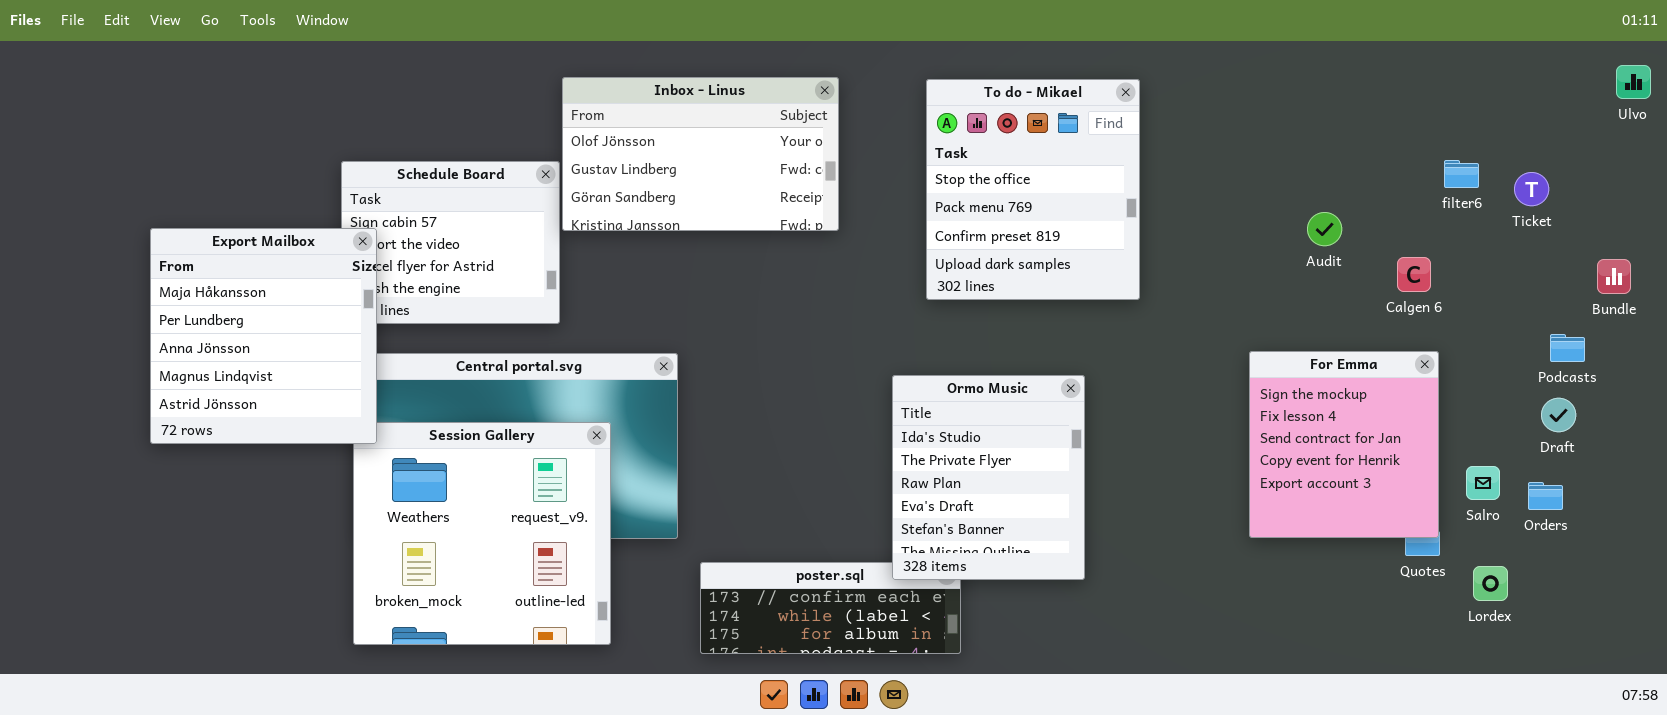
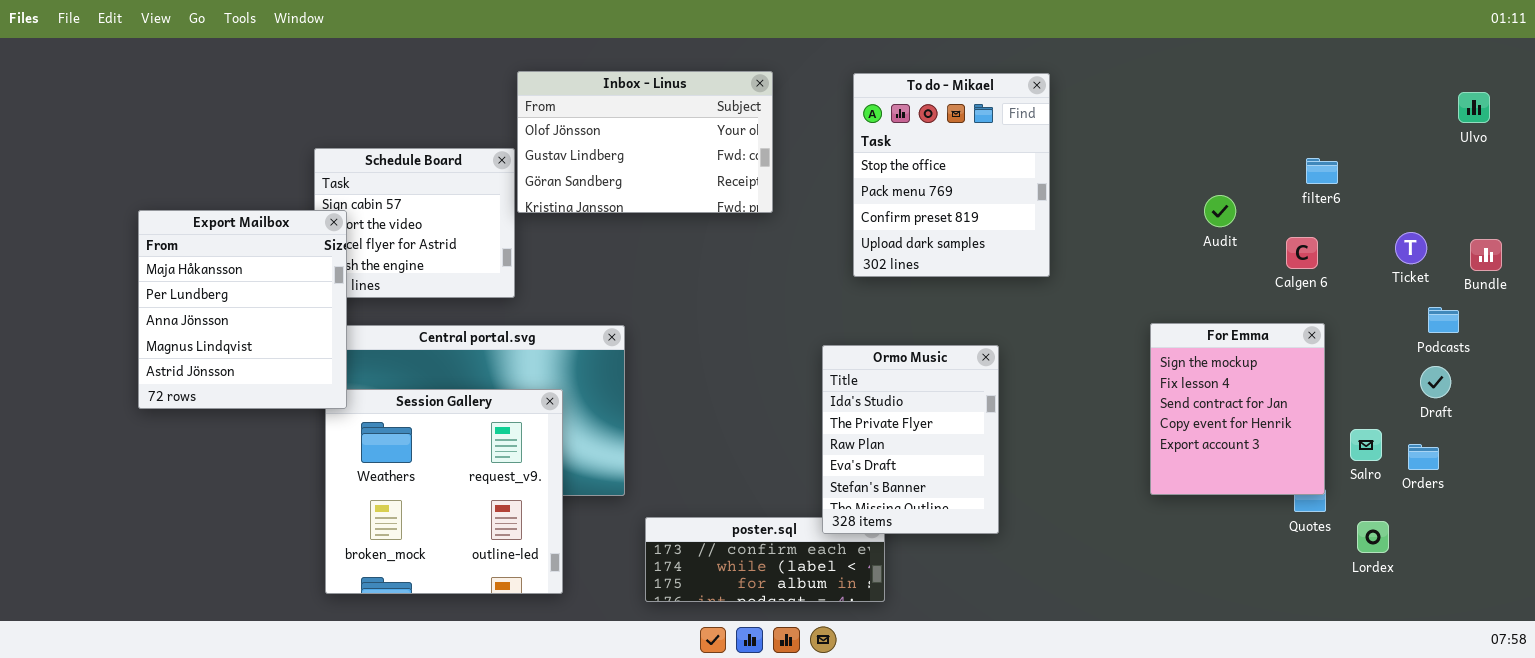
Ulvo: [1616,65,1651,99] -> [1458,92,1490,123], moved
filter6: [1444,160,1479,188] -> [1306,158,1338,184], moved
Ticket: [1514,172,1549,206] -> [1395,232,1427,264], moved

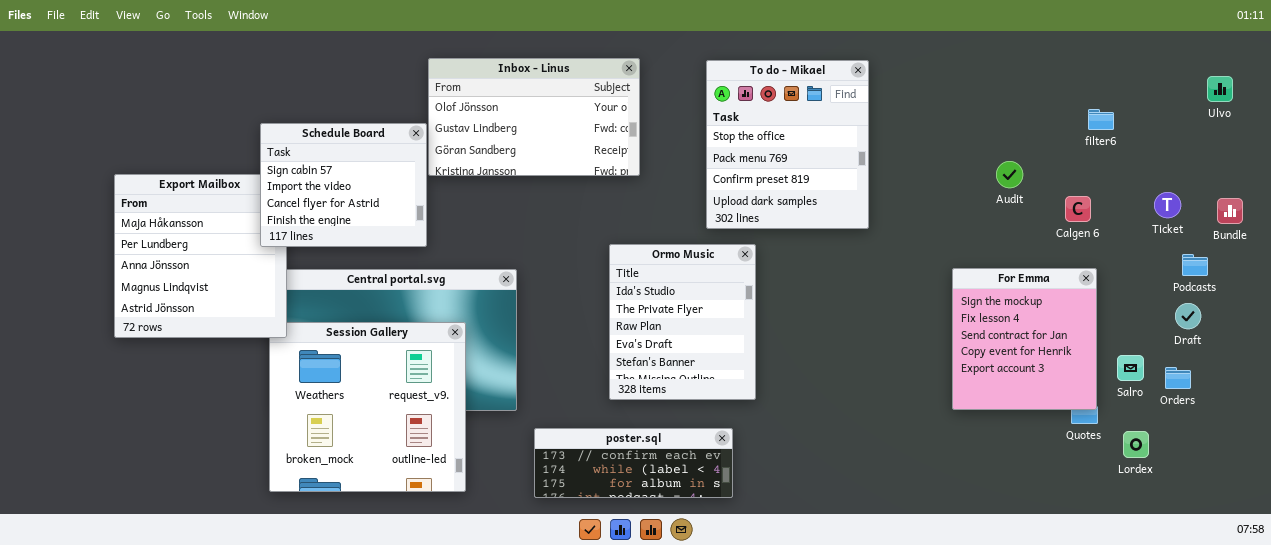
Schedule Board: [314,148,515,298] -> [260,123,427,247], raised
filter6: [1306,158,1338,184] -> [1088,109,1114,130], moved
Ormo Music: [822,345,999,534] -> [609,244,756,400], moved

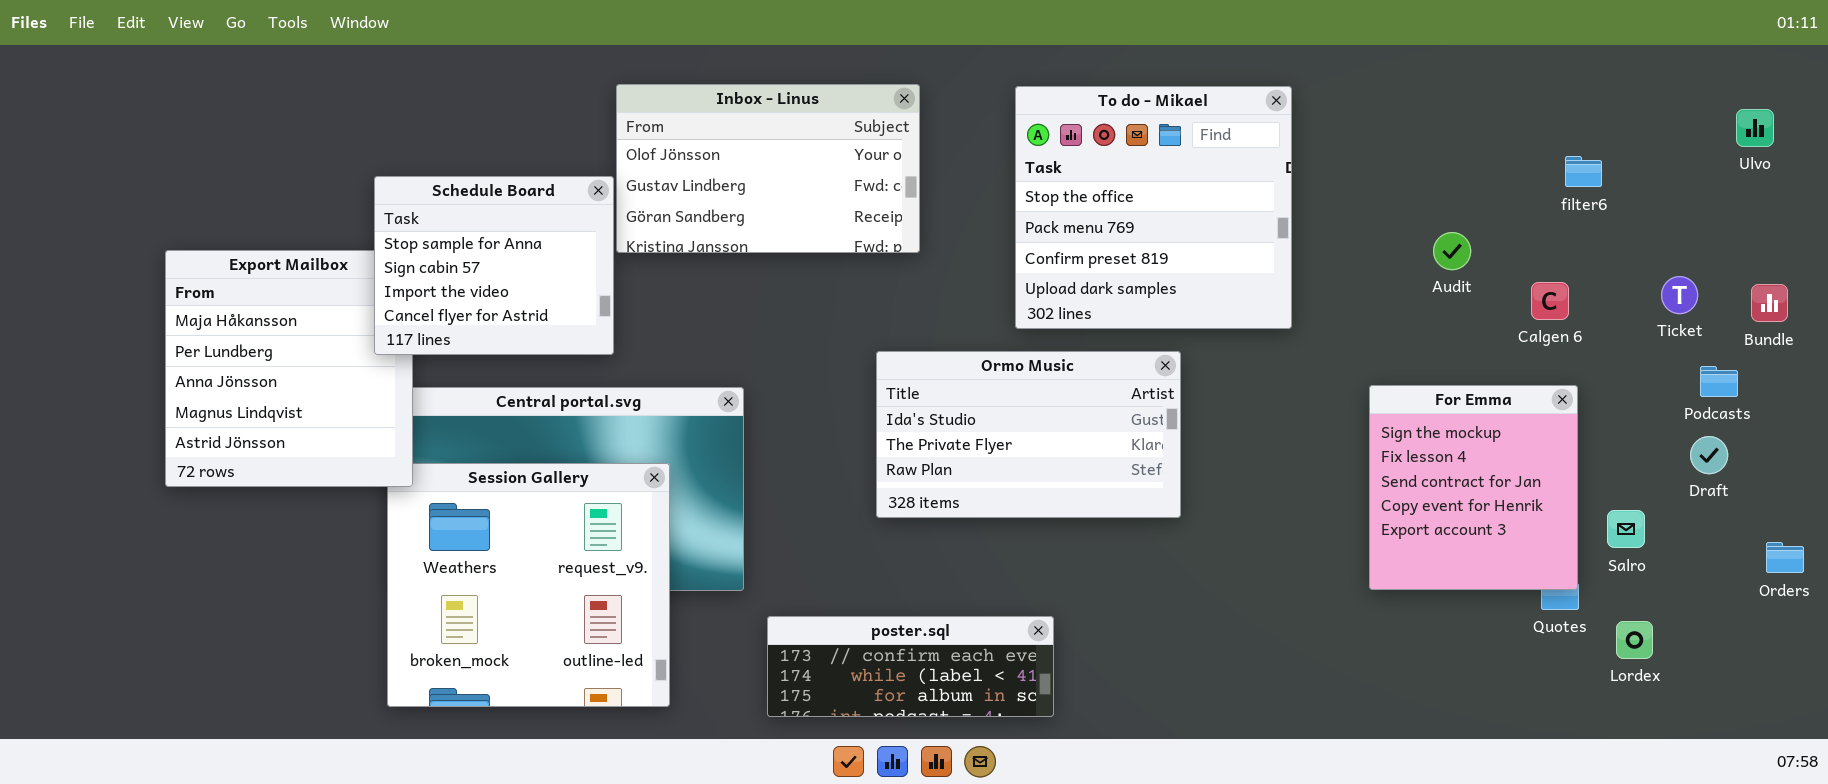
To do - Mikael: [706,60,869,229] -> [1015,86,1292,329], resized
Schedule Board: [260,123,427,247] -> [374,176,614,355], scrolled up 1 row
Ormo Music: [609,244,756,400] -> [876,351,1181,518], resized
Orders: [1165,367,1191,389] -> [1766,542,1804,573], moved

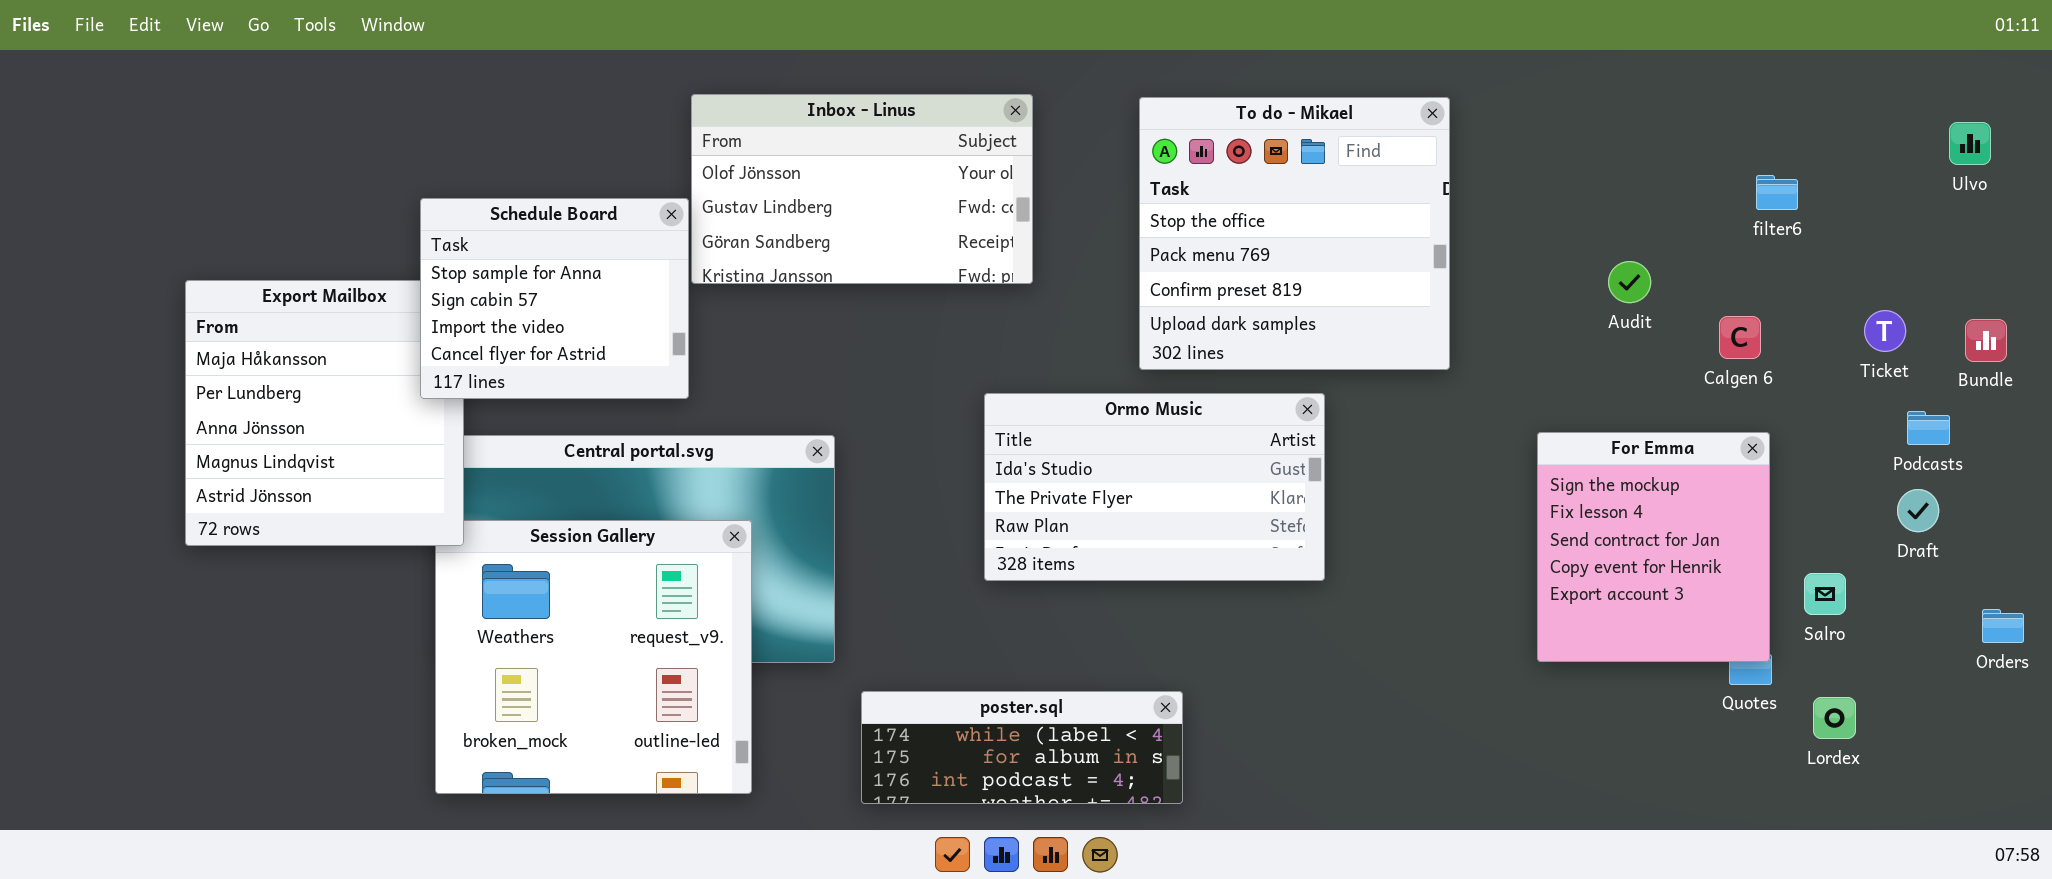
poster.sql: [767,616,1054,717] -> [861,691,1183,804], scrolled down 1 row

